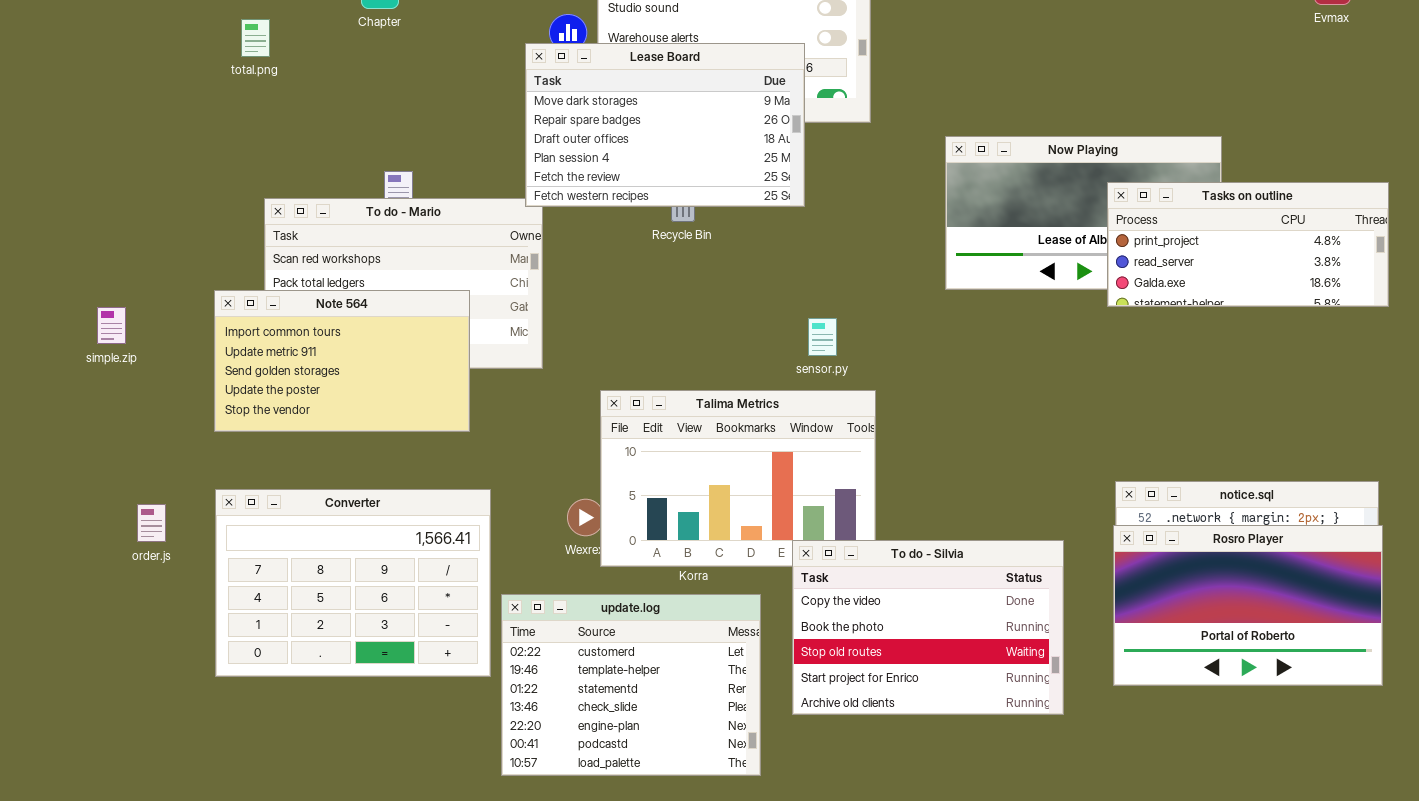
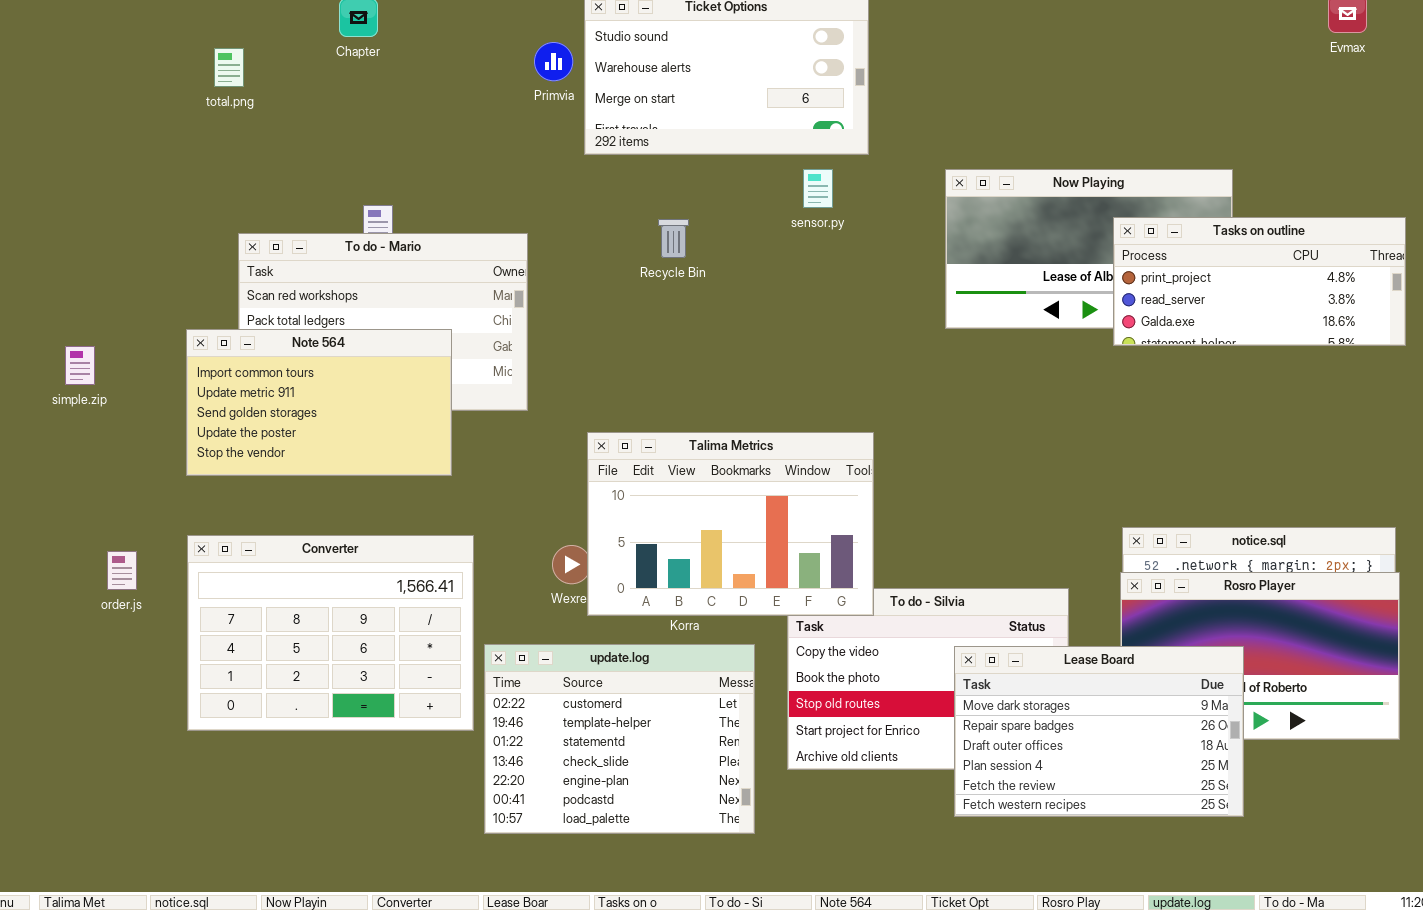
Lease Board: [525,43,805,207] -> [954,646,1244,817], moved
sensor.py: [808,318,837,356] -> [803,169,833,208], moved
Talima Metrics: [600,390,876,567] -> [587,432,874,616], raised

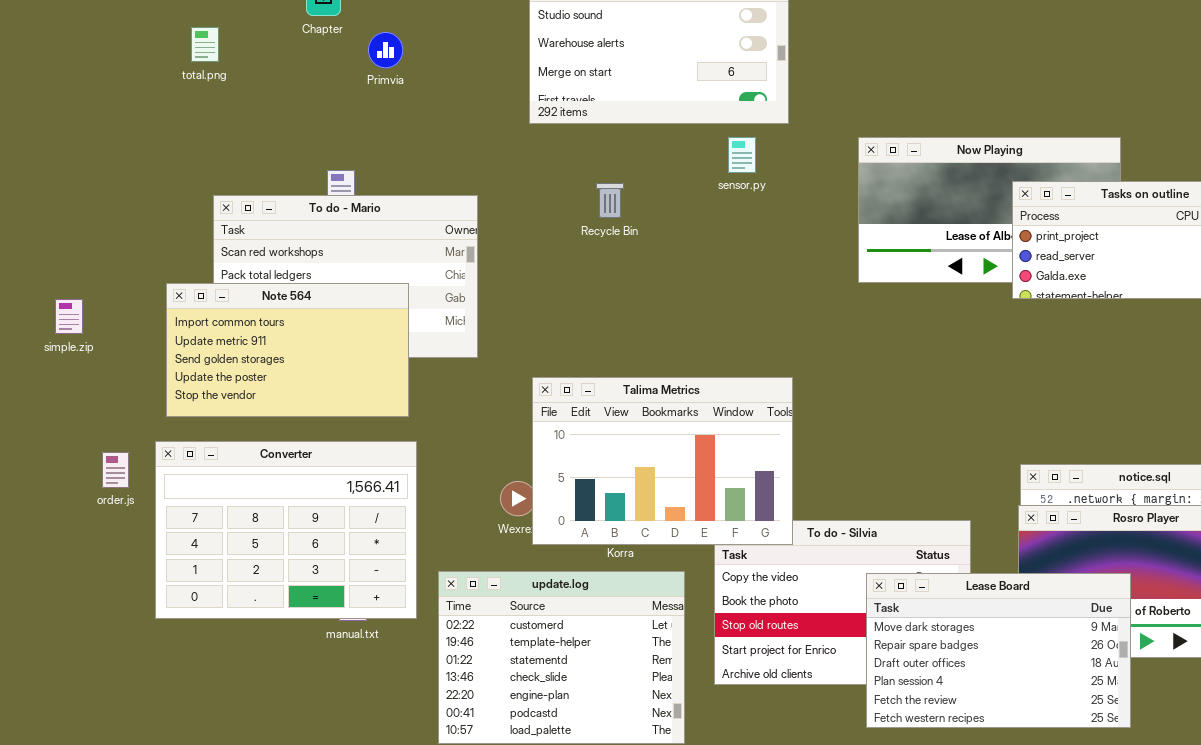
Primvia: [534,42,573,81] -> [368,32,403,68], moved
Converter: [187,535,474,731] -> [155,441,417,619], moved
order.js: [107,551,137,590] -> [102,452,129,488], moved

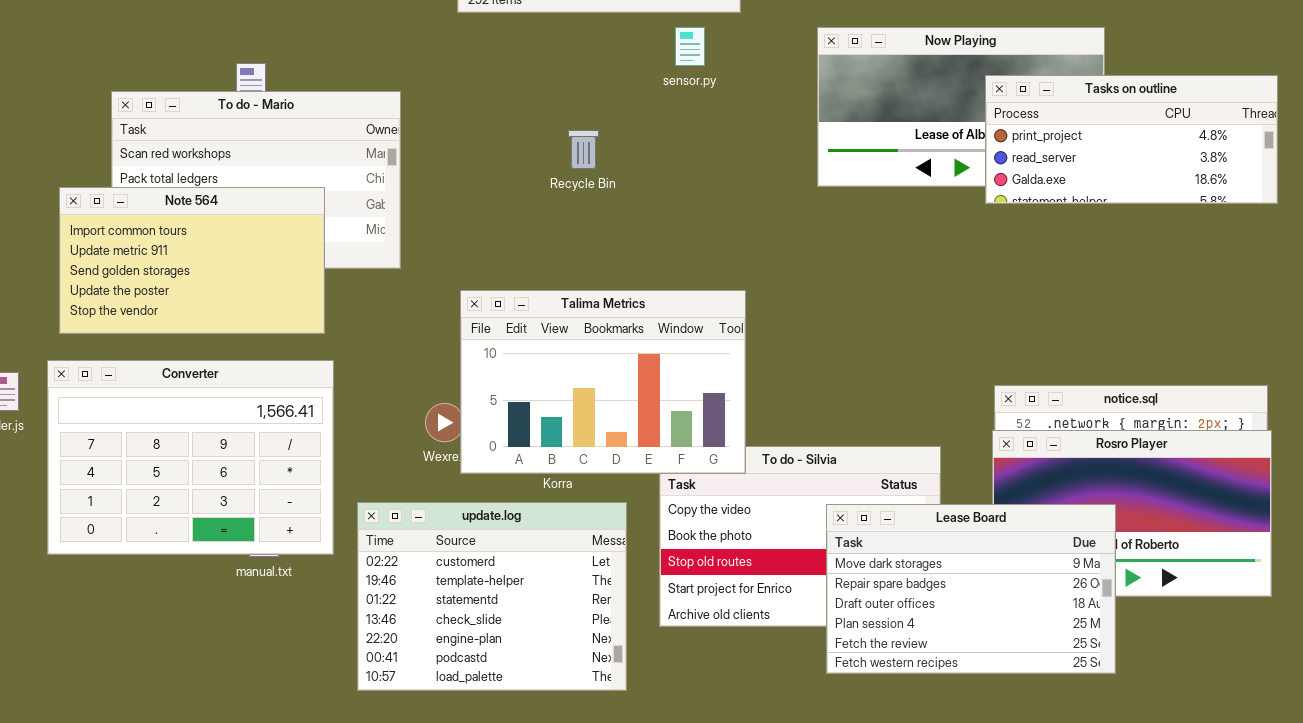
Recycle Bin: [596,183,624,218] -> [568,130,599,169], moved

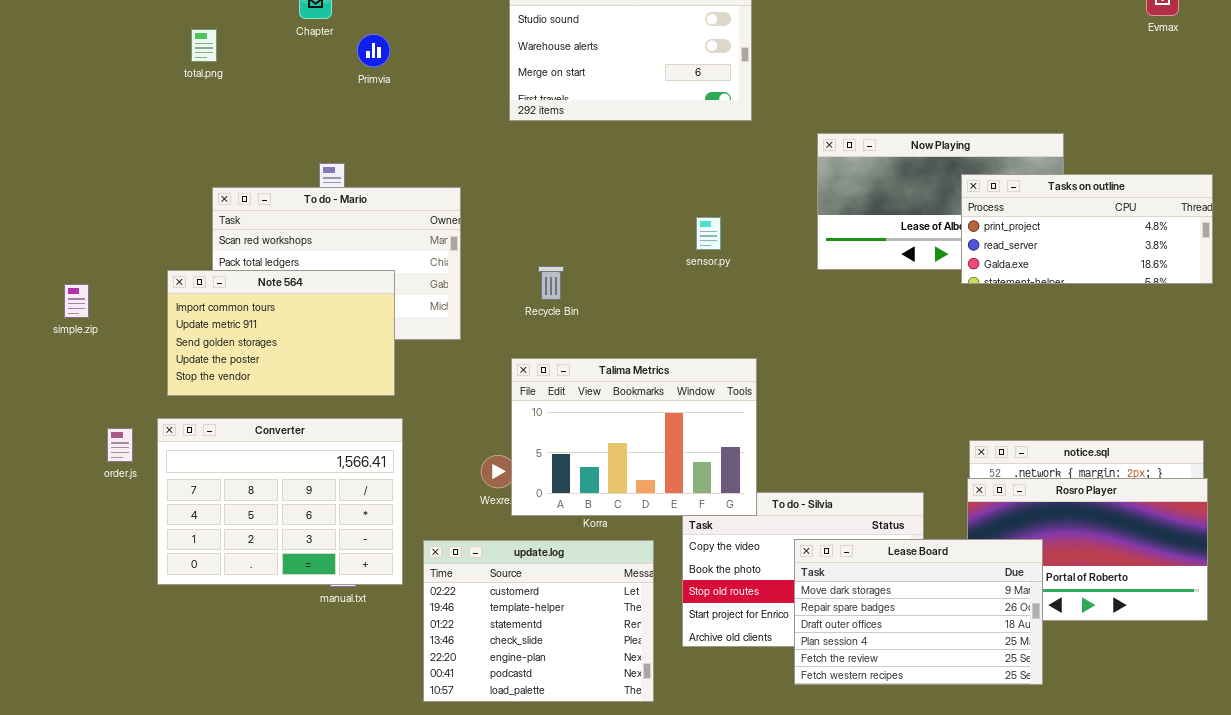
sensor.py: [675,27,705,66] -> [696,217,721,250], moved
Recycle Bin: [568,130,599,169] -> [538,266,564,300], moved
Lease Board: [826,504,1116,674] -> [794,539,1043,685], moved

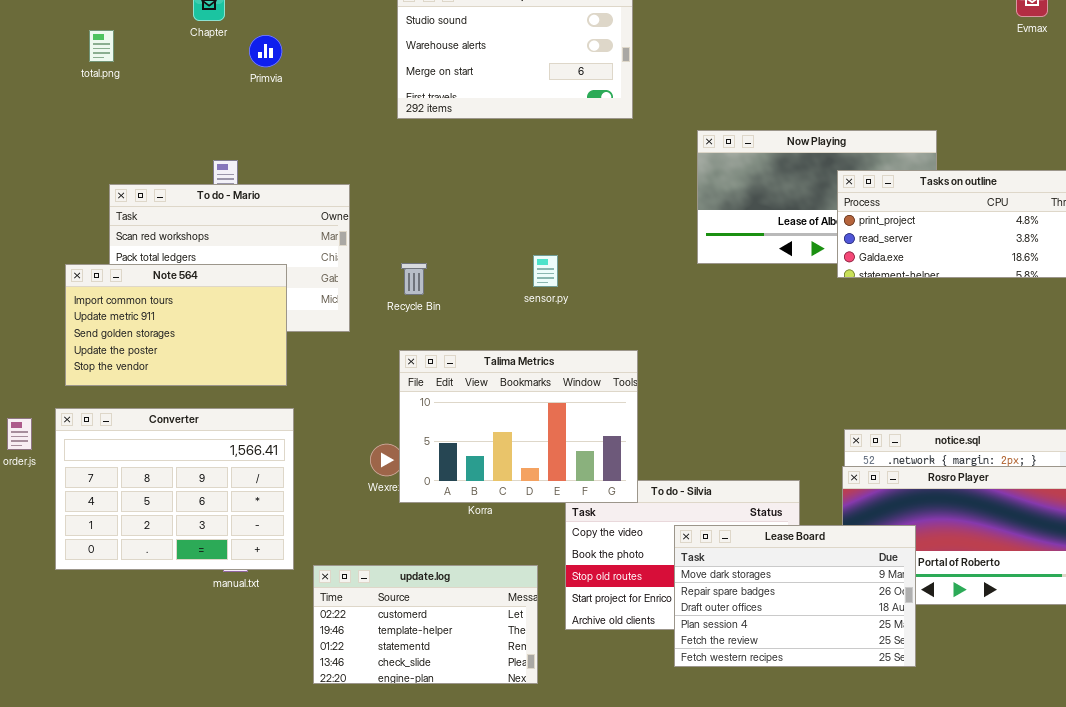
sensor.py: [696,217,721,250] -> [533,255,558,287], moved
Recycle Bin: [538,266,564,300] -> [401,263,427,295], moved
update.log: [423,540,654,702] -> [313,565,538,684], resized

